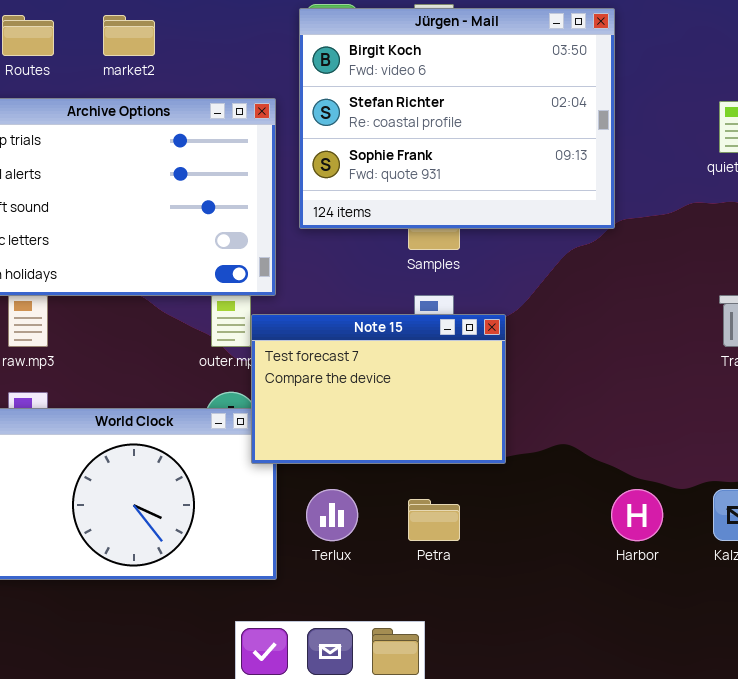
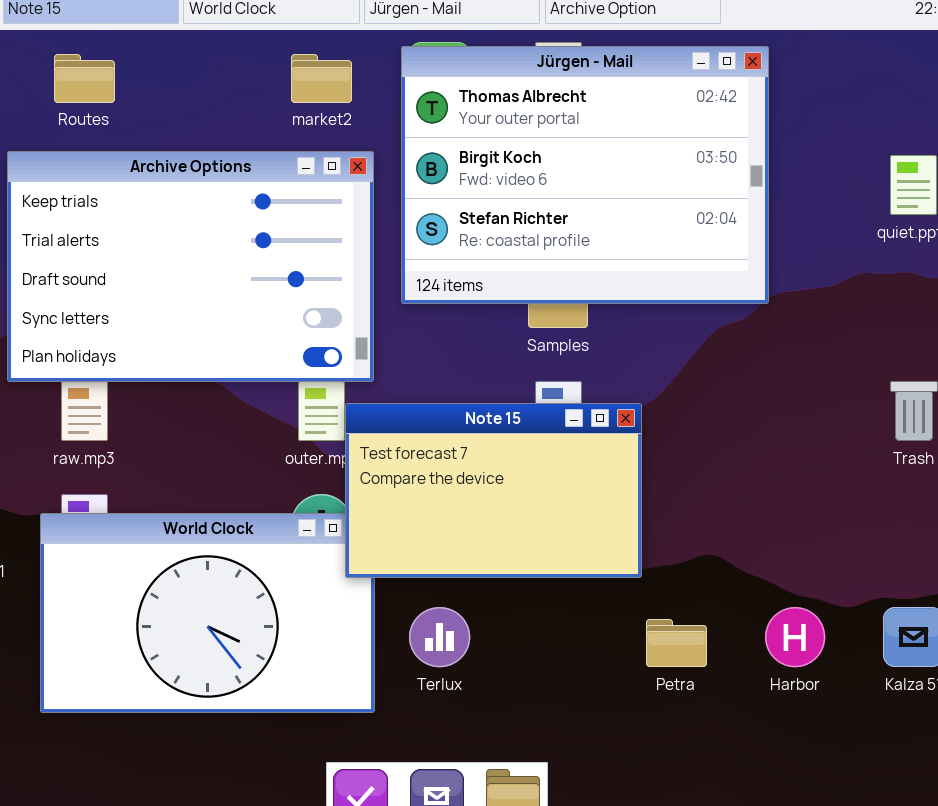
Jürgen - Mail: [299,8,615,229] -> [401,46,769,304], scrolled up 1 row
market2: [103,15,155,56] -> [291,54,352,103], moved
Petra: [408,499,460,541] -> [646,619,707,667], moved

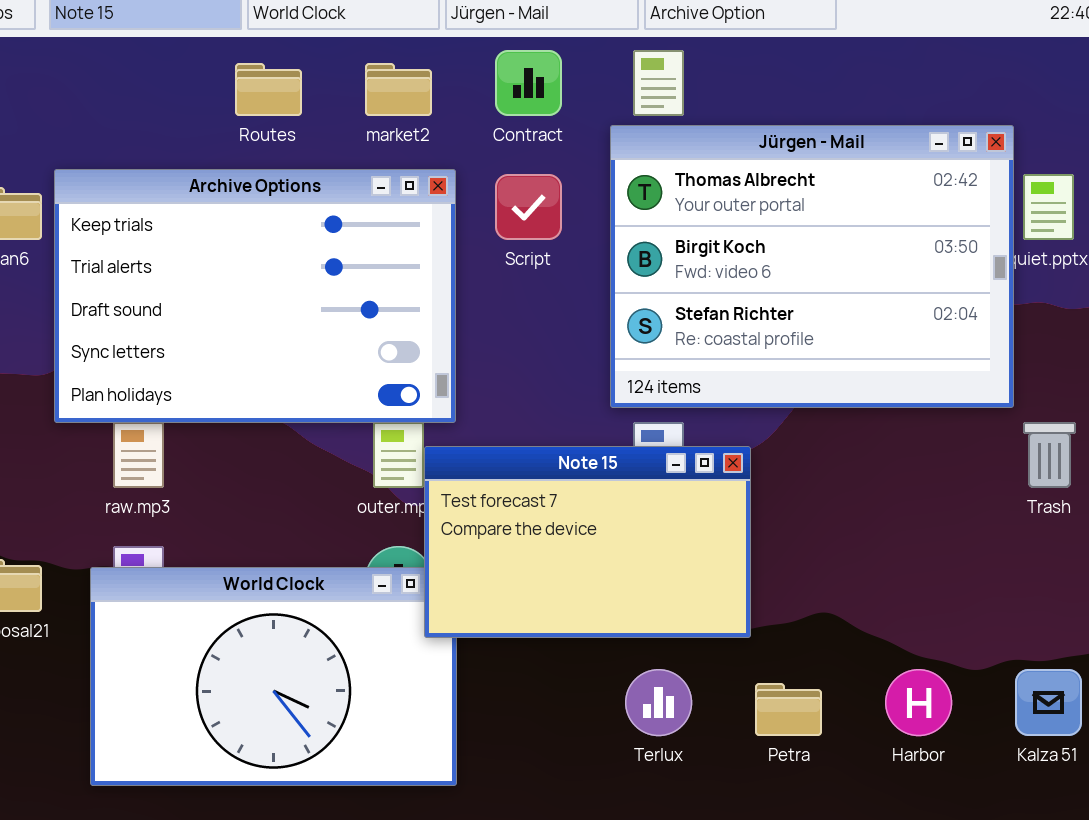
Jürgen - Mail: [401,46,769,304] -> [610,125,1014,408], moved
Routes: [54,54,115,103] -> [235,63,302,116], moved
Terlux: [409,607,470,667] -> [625,669,692,736], moved

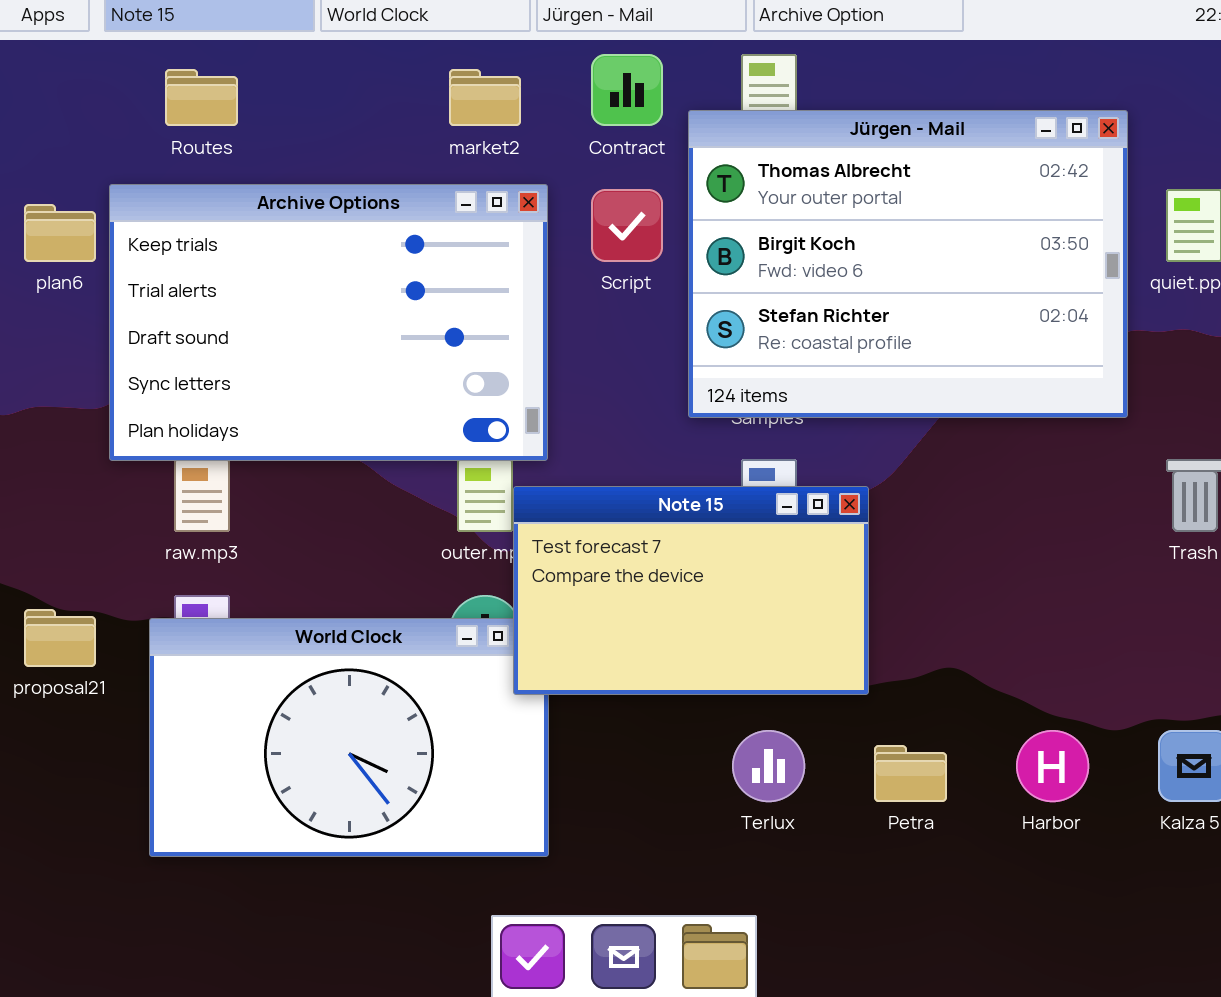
Routes: [235,63,302,116] -> [165,69,238,126], moved
Jürgen - Mail: [610,125,1014,408] -> [688,110,1128,418], moved

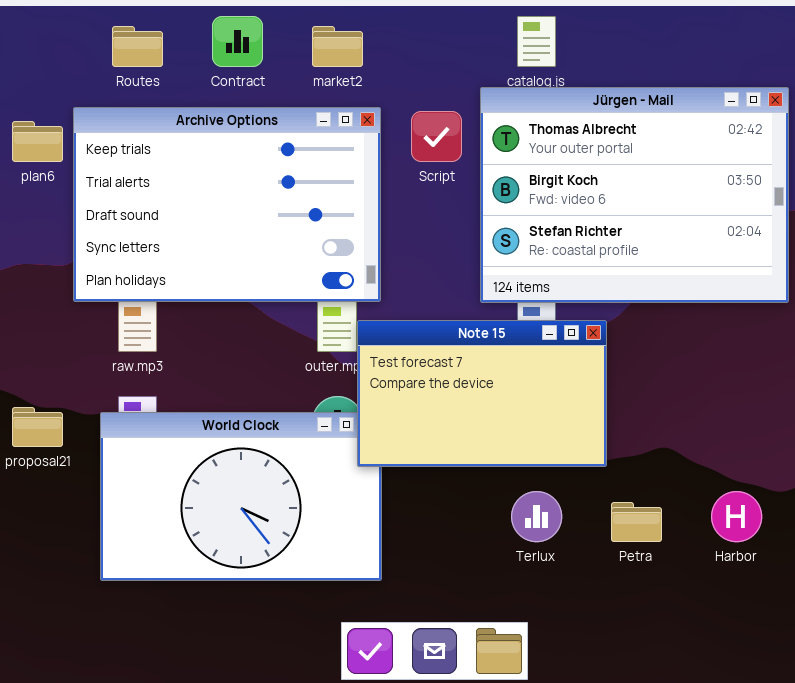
Contract: [591,54,663,126] -> [212,16,263,67], moved
Jürgen - Mail: [688,110,1128,418] -> [480,87,789,303], moved

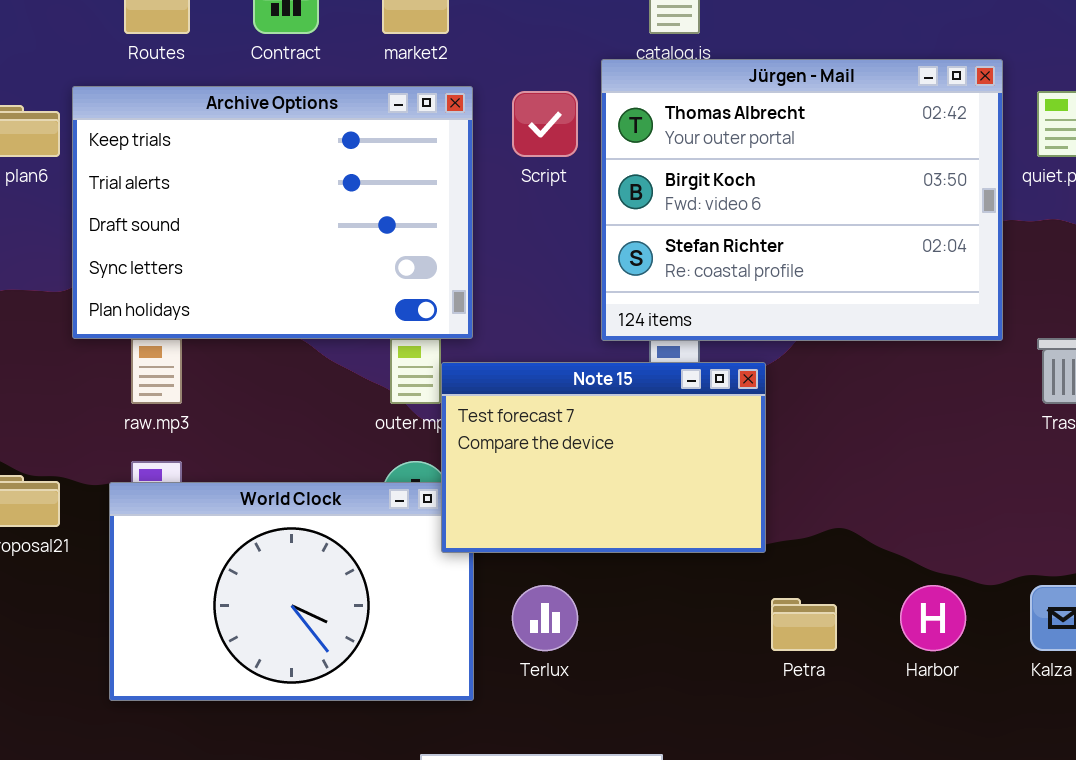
Terlux: [511,491,562,542] -> [512,585,578,651], moved

